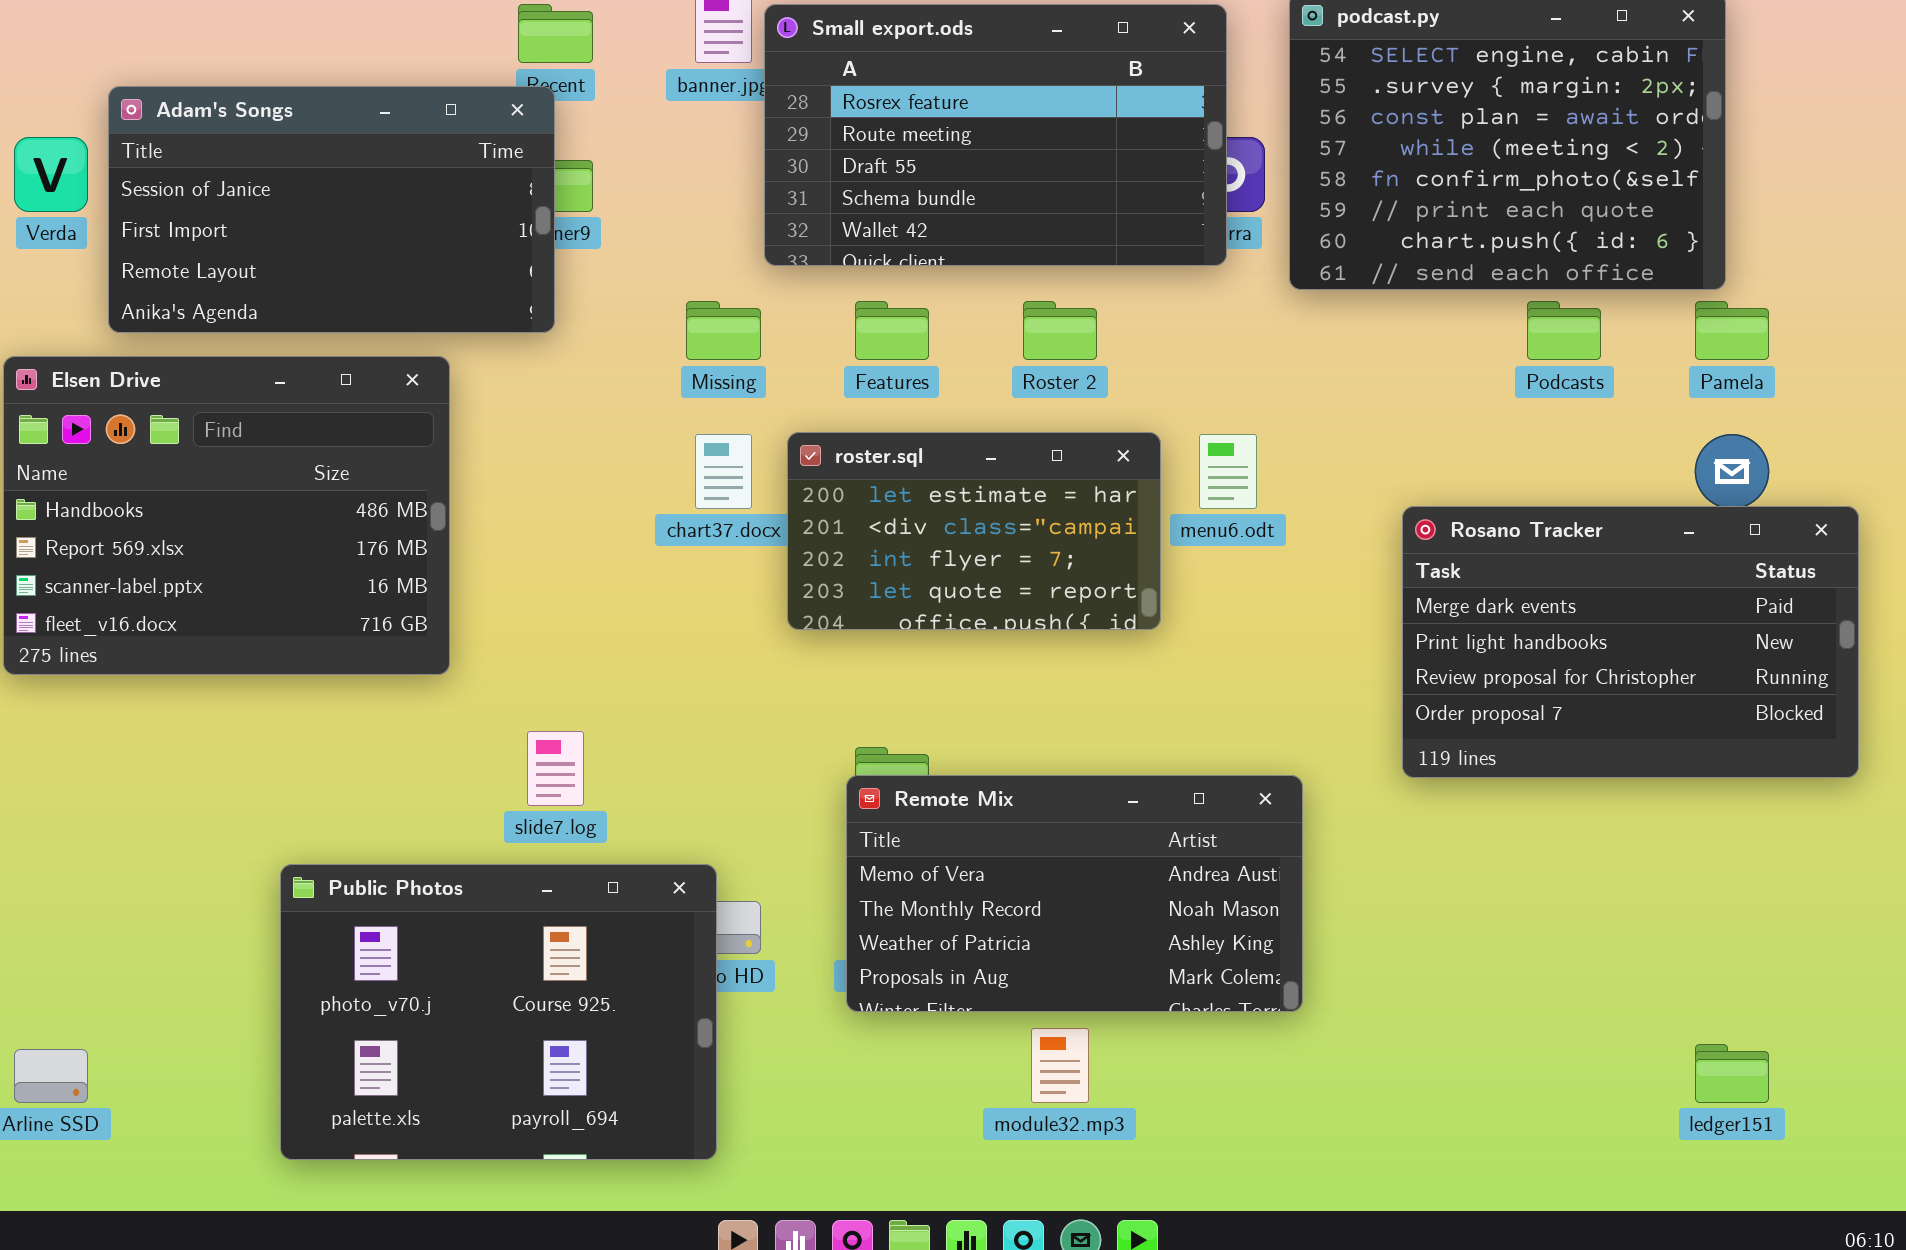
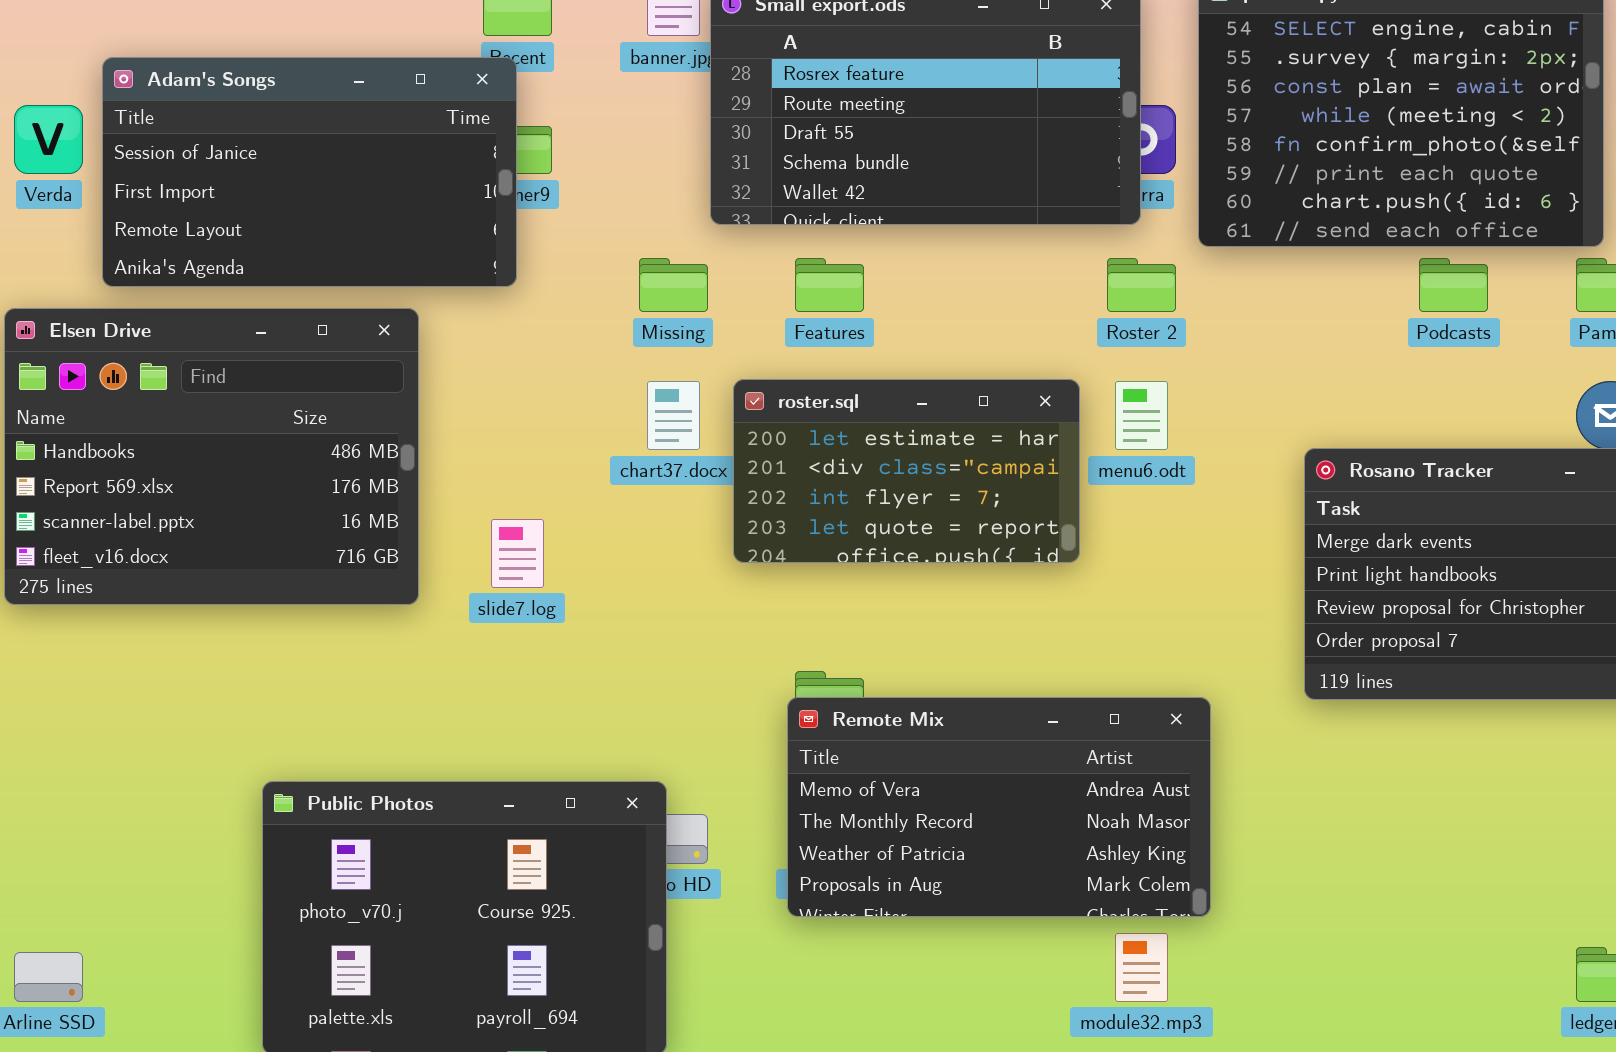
Roster 2: [1023,301,1097,360] -> [1107,258,1176,312], moved
slide7.log: [527,731,584,806] -> [491,519,544,588], moved
module32.mp3: [1031,1028,1089,1103] -> [1115,933,1168,1002], moved

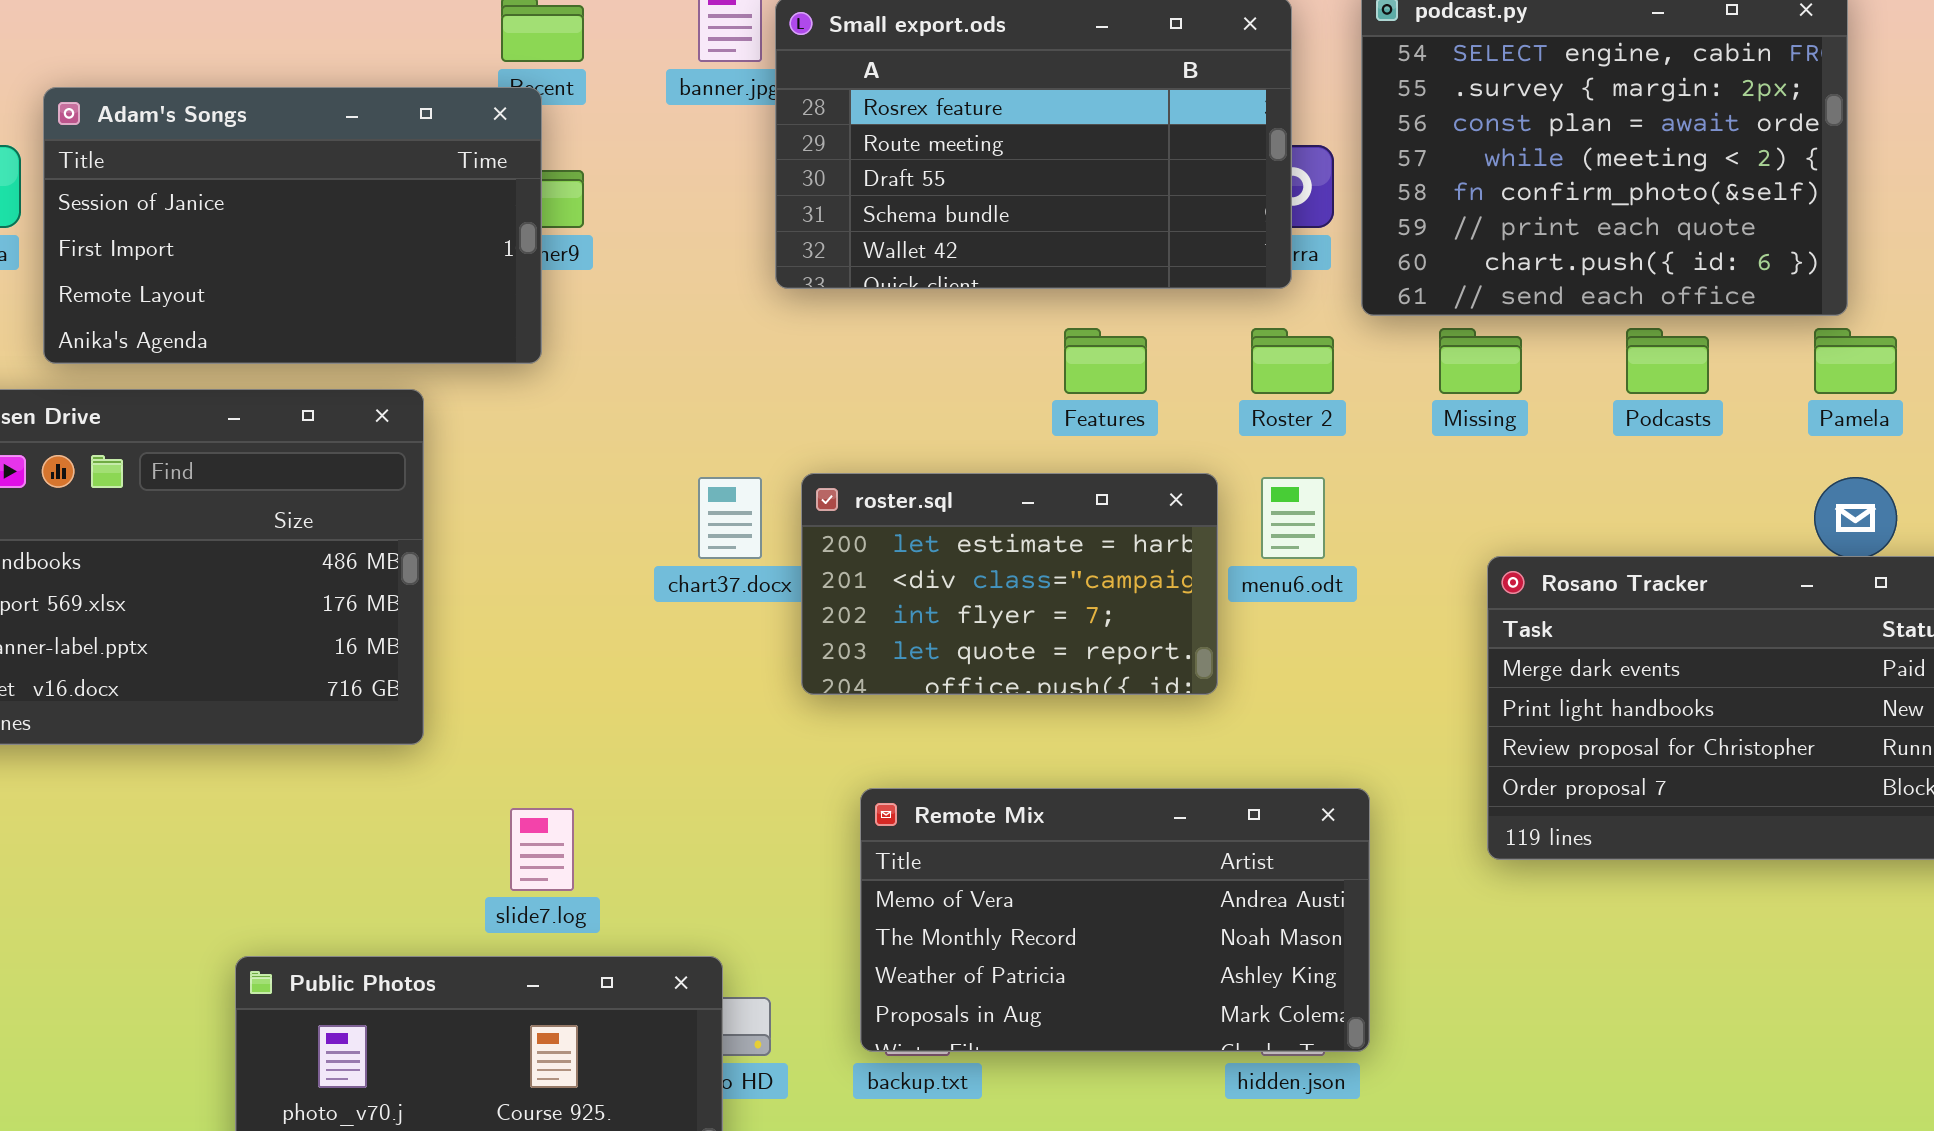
Missing: [639,258,708,312] -> [1439,328,1522,394], moved
Features: [795,258,864,312] -> [1064,328,1147,394], moved
slide7.log: [491,519,544,588] -> [510,808,574,891], moved
Remote Mix: [787,697,1211,917] -> [860,788,1370,1052], moved

